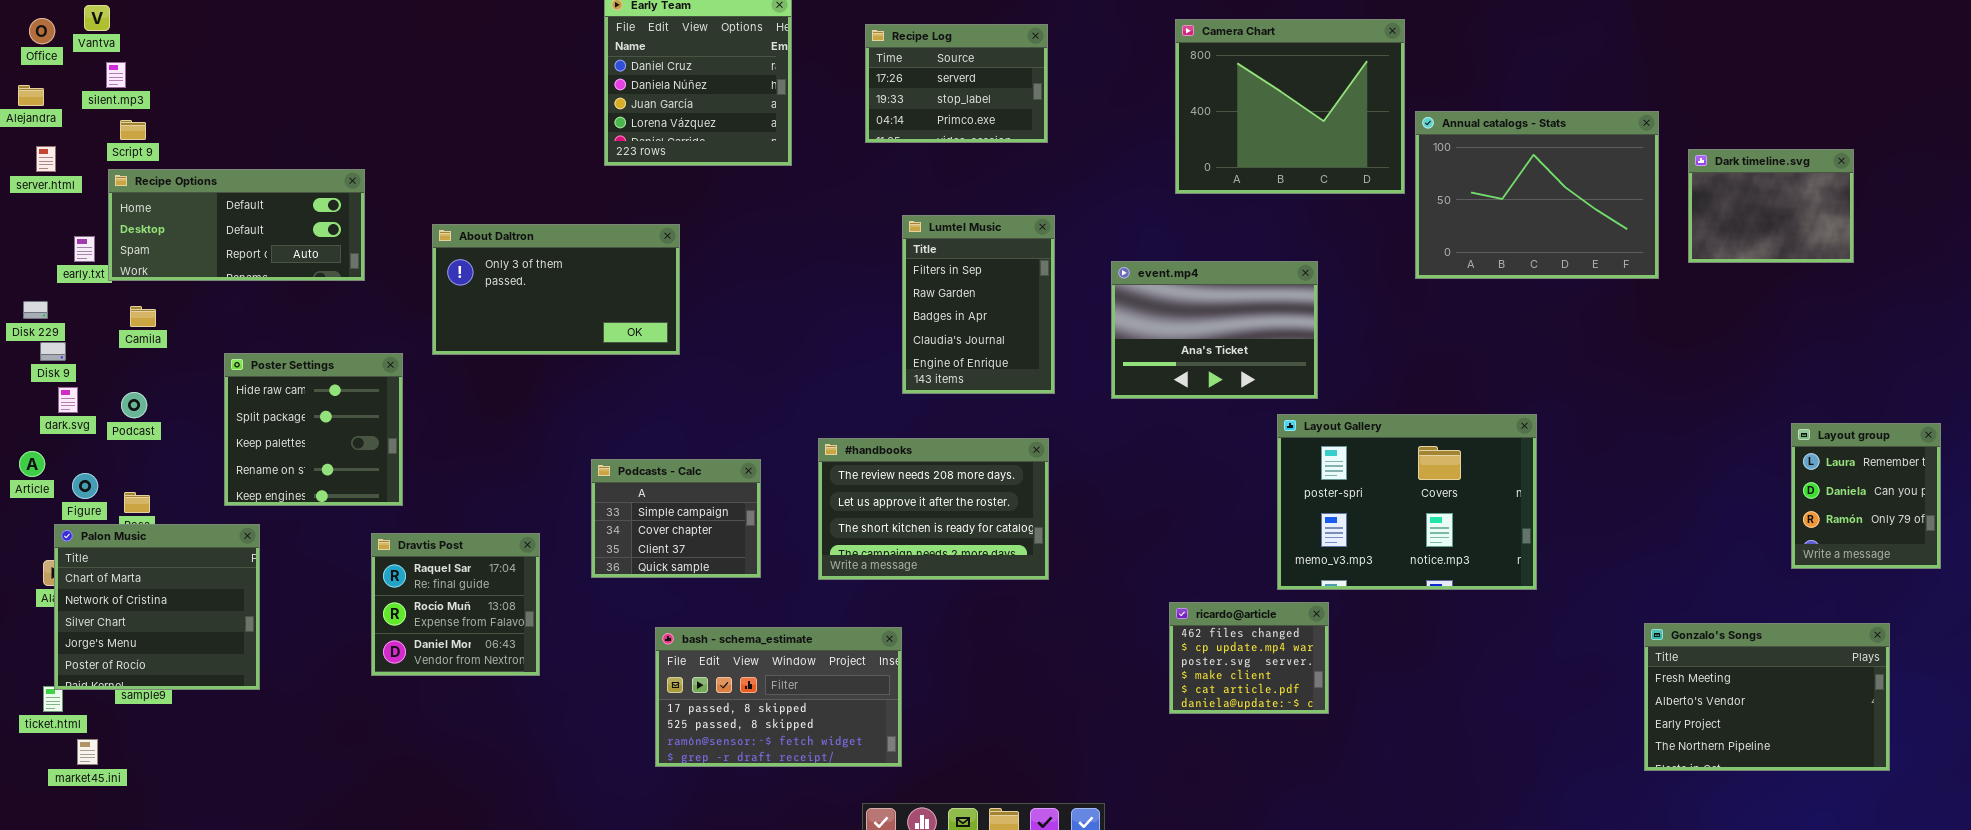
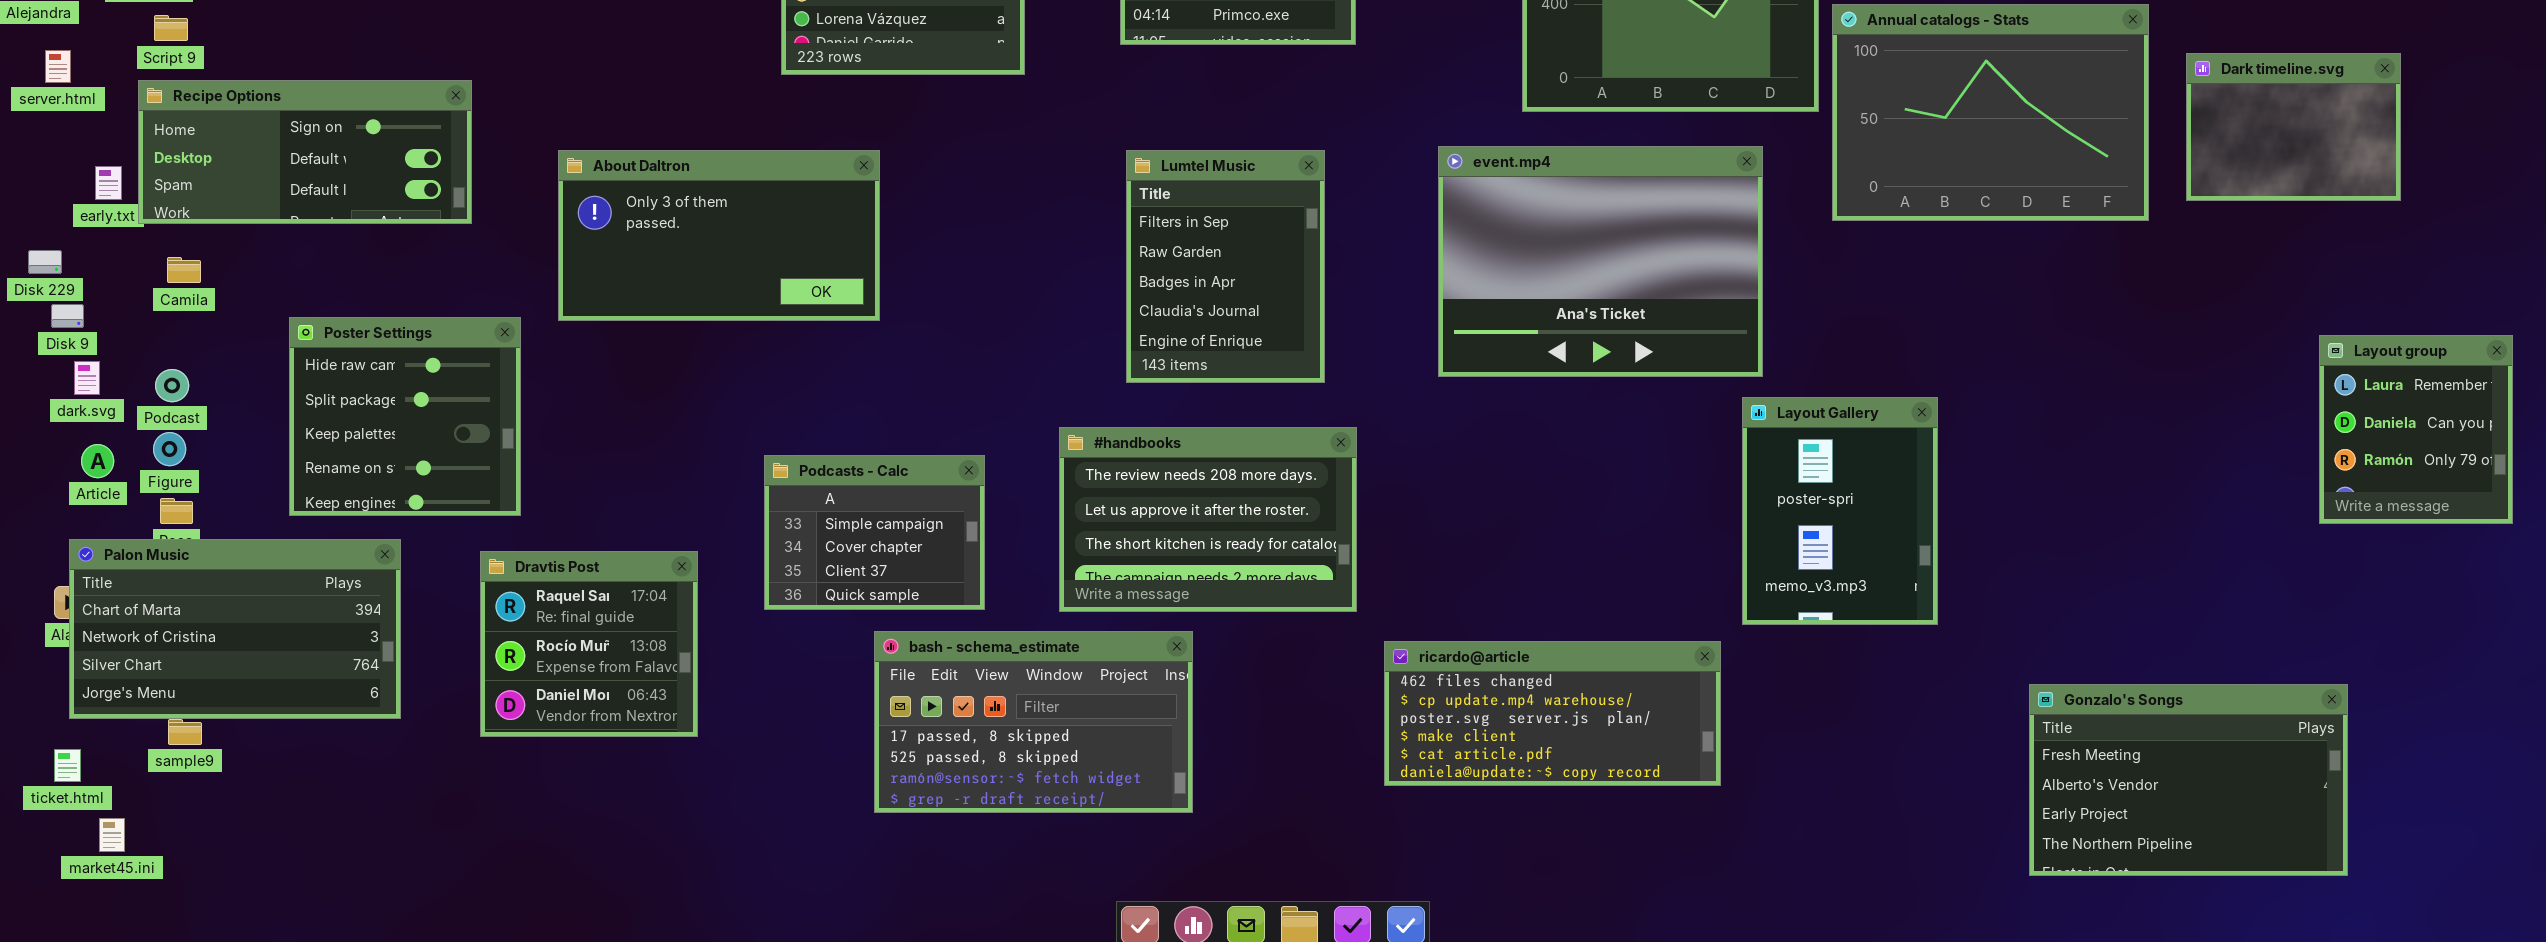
Recipe Options: [108,169,365,281] -> [138,80,472,224], scrolled up 1 row
Lumtel Music: [902,215,1055,394] -> [1126,150,1325,383], moved
event.mp4: [1111,261,1318,399] -> [1438,146,1763,377], resized
Layout Gallery: [1277,414,1537,590] -> [1742,397,1938,625], moved, resized
Layout group: [1791,423,1941,569] -> [2319,335,2513,524], moved
Article: [19,451,45,477] -> [81,444,114,478], moved
Figure: [72,473,98,499] -> [153,432,186,466], moved
Palon Music: [54,524,260,690] -> [69,539,401,719], resized
ricardo@article: [1169,602,1329,714] -> [1384,641,1721,786], resized
Gonzalo's Songs: [1644,623,1890,771] -> [2029,684,2348,876], moved
bash - schema_estimate: [655,627,902,767] -> [874,631,1193,813], moved

